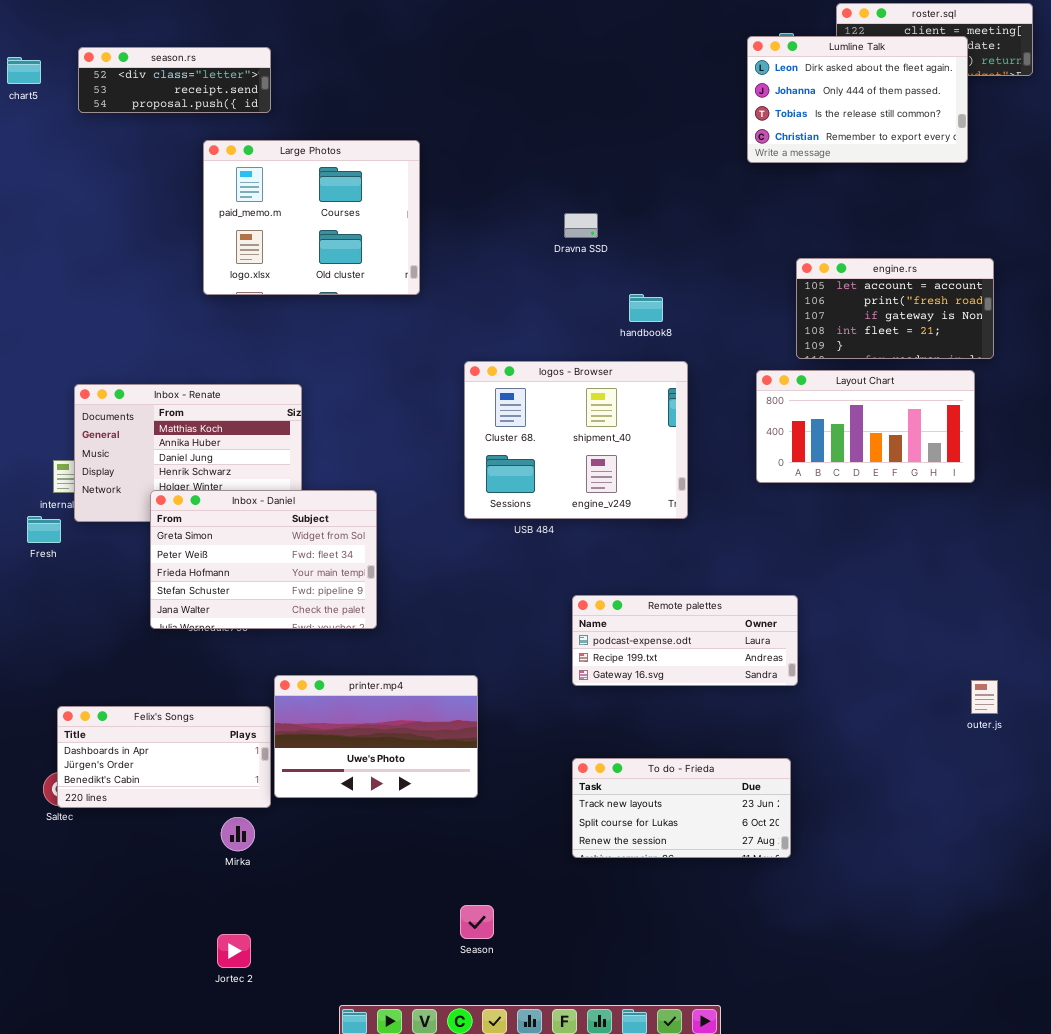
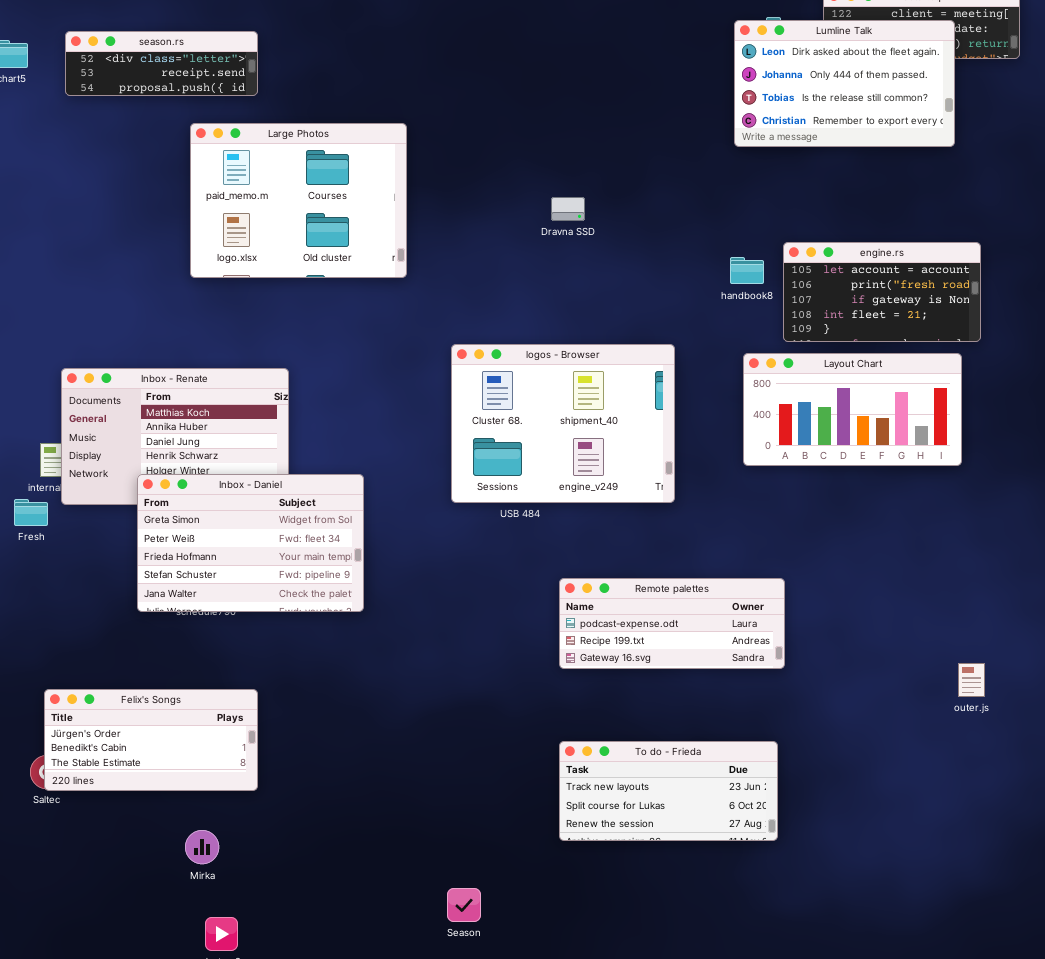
handbook8: [629,294,663,322] -> [730,257,764,284], moved
printer.mp4: [274,675,478,798] -> none, closed
Felix's Songs: [57,706,271,808] -> [44,689,258,791], scrolled down 1 row
Mirka: [221,817,255,851] -> [185,830,219,864], moved

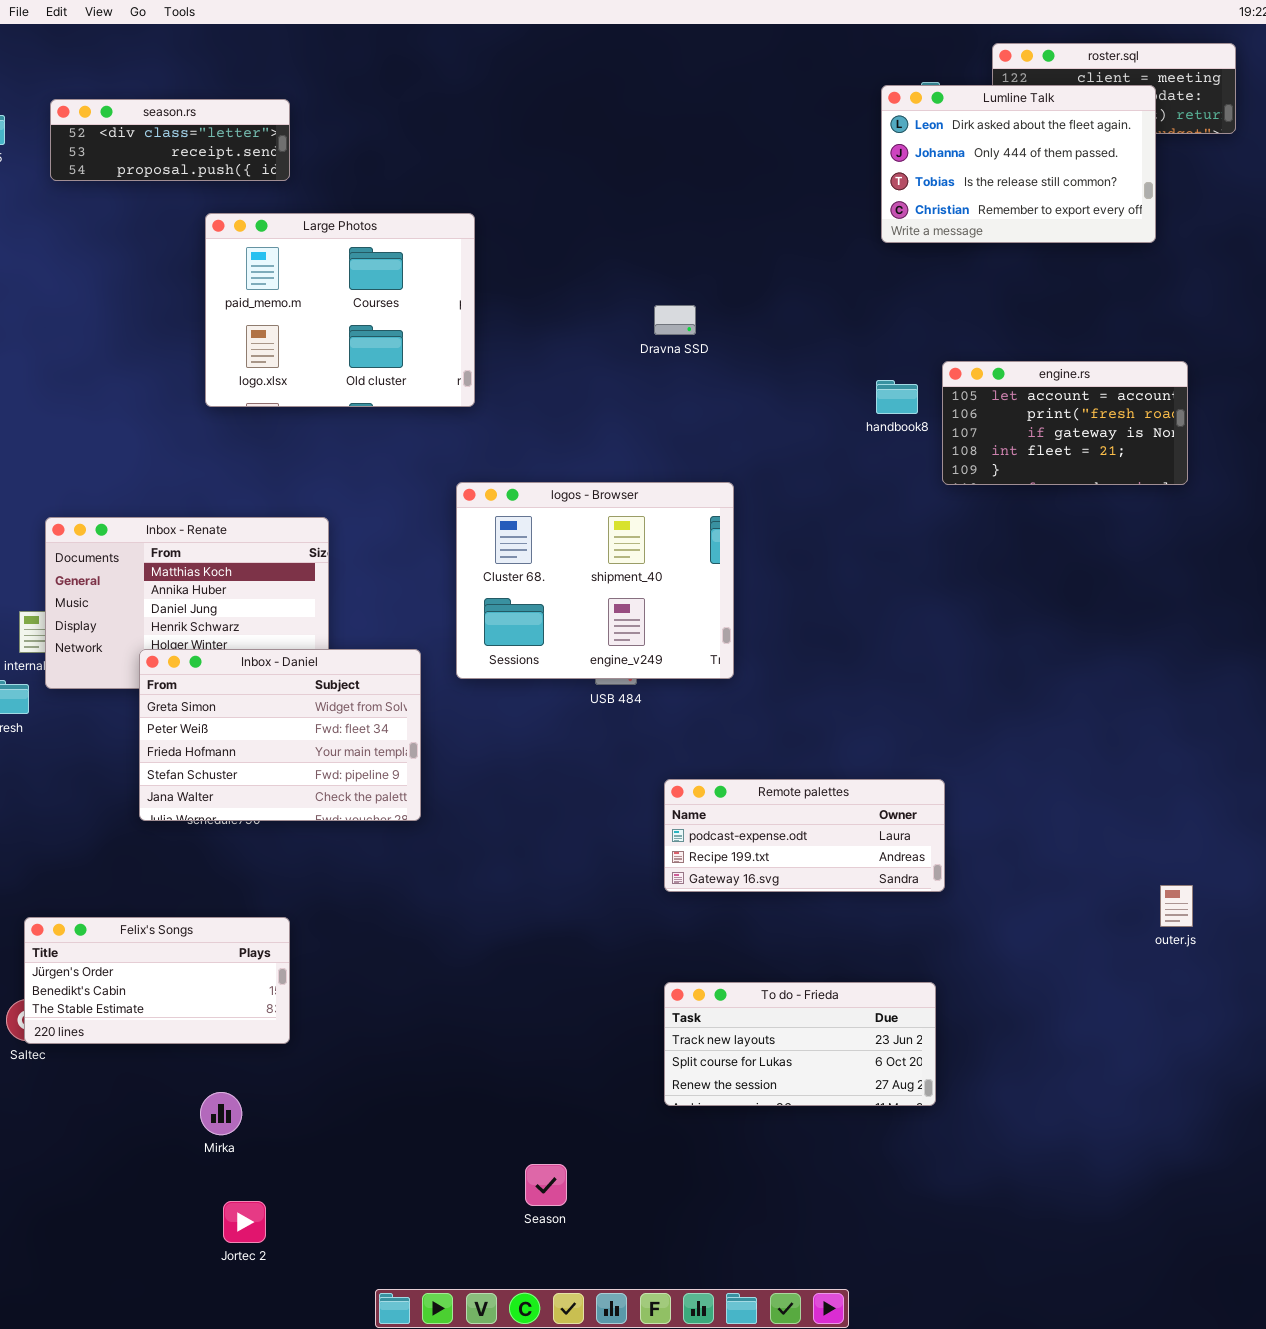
logos - Browser: [451,344,675,503] -> [456,482,734,679], moved
Layout Chart: [743,353,962,466] -> none, closed

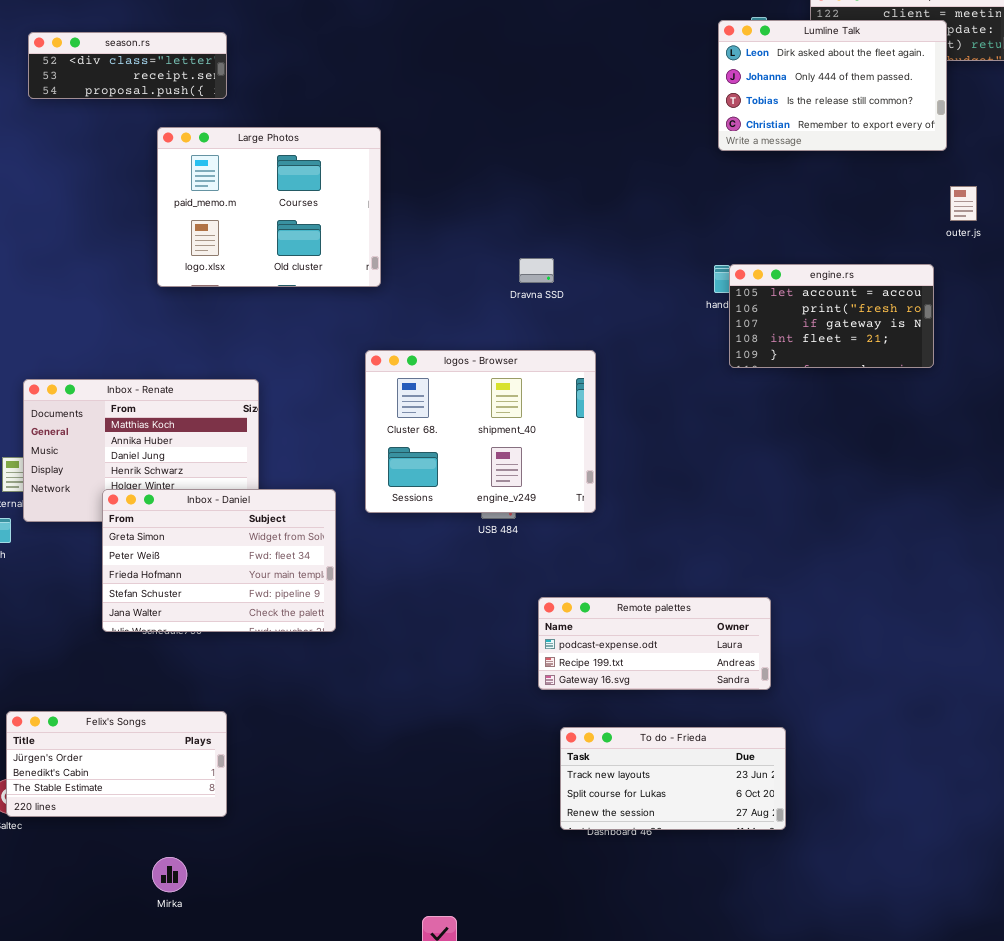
Dravna SSD: [654,305,696,335] -> [519,258,554,283], moved
engine.rs: [942,361,1188,485] -> [729,264,934,368], moved
outer.js: [1160,885,1193,927] -> [950,186,977,221], moved
To do - Frieda: [664,982,936,1106] -> [560,727,786,830], moved

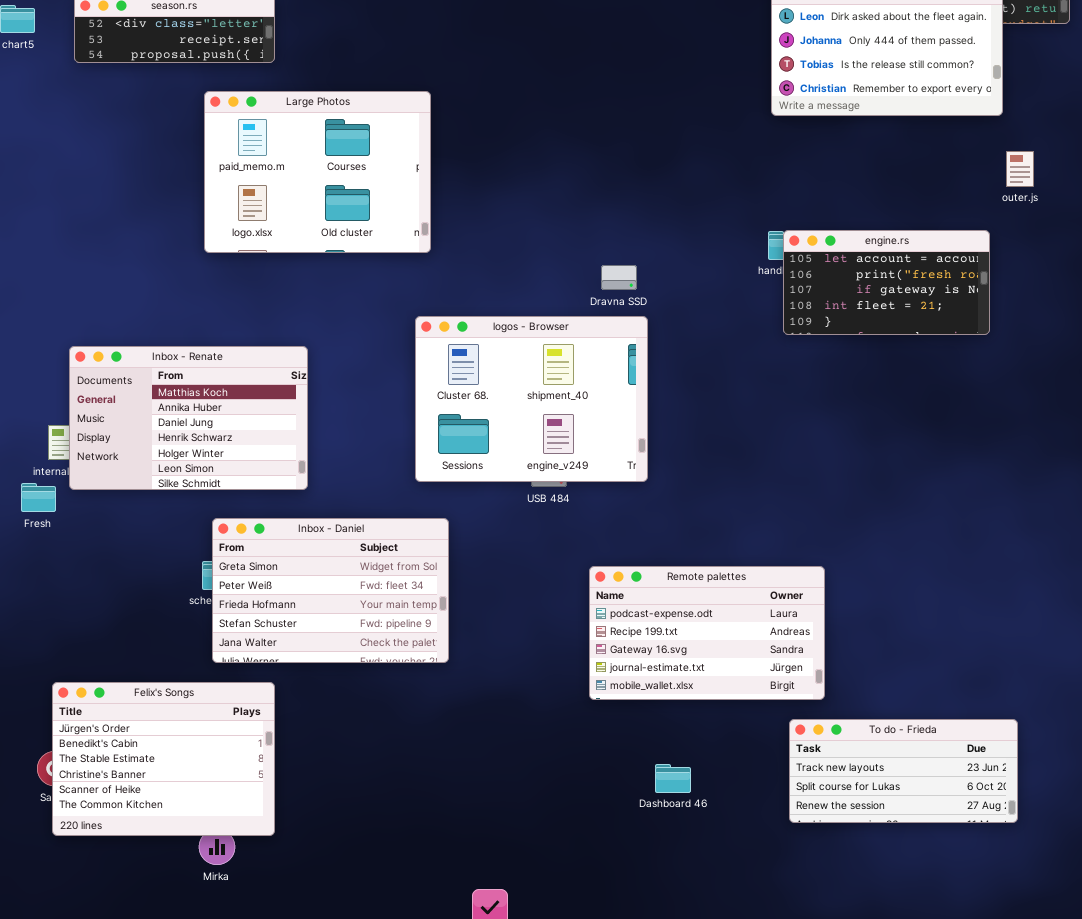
Dravna SSD: [519,258,554,283] -> [601,265,637,290], moved
Inbox - Daniel: [102,489,336,632] -> [212,518,449,663], moved
Remote palettes: [538,597,771,690] -> [589,566,825,700], resized
Felix's Songs: [6,711,227,817] -> [52,682,275,836], resized
To do - Frieda: [560,727,786,830] -> [789,719,1018,823], moved

